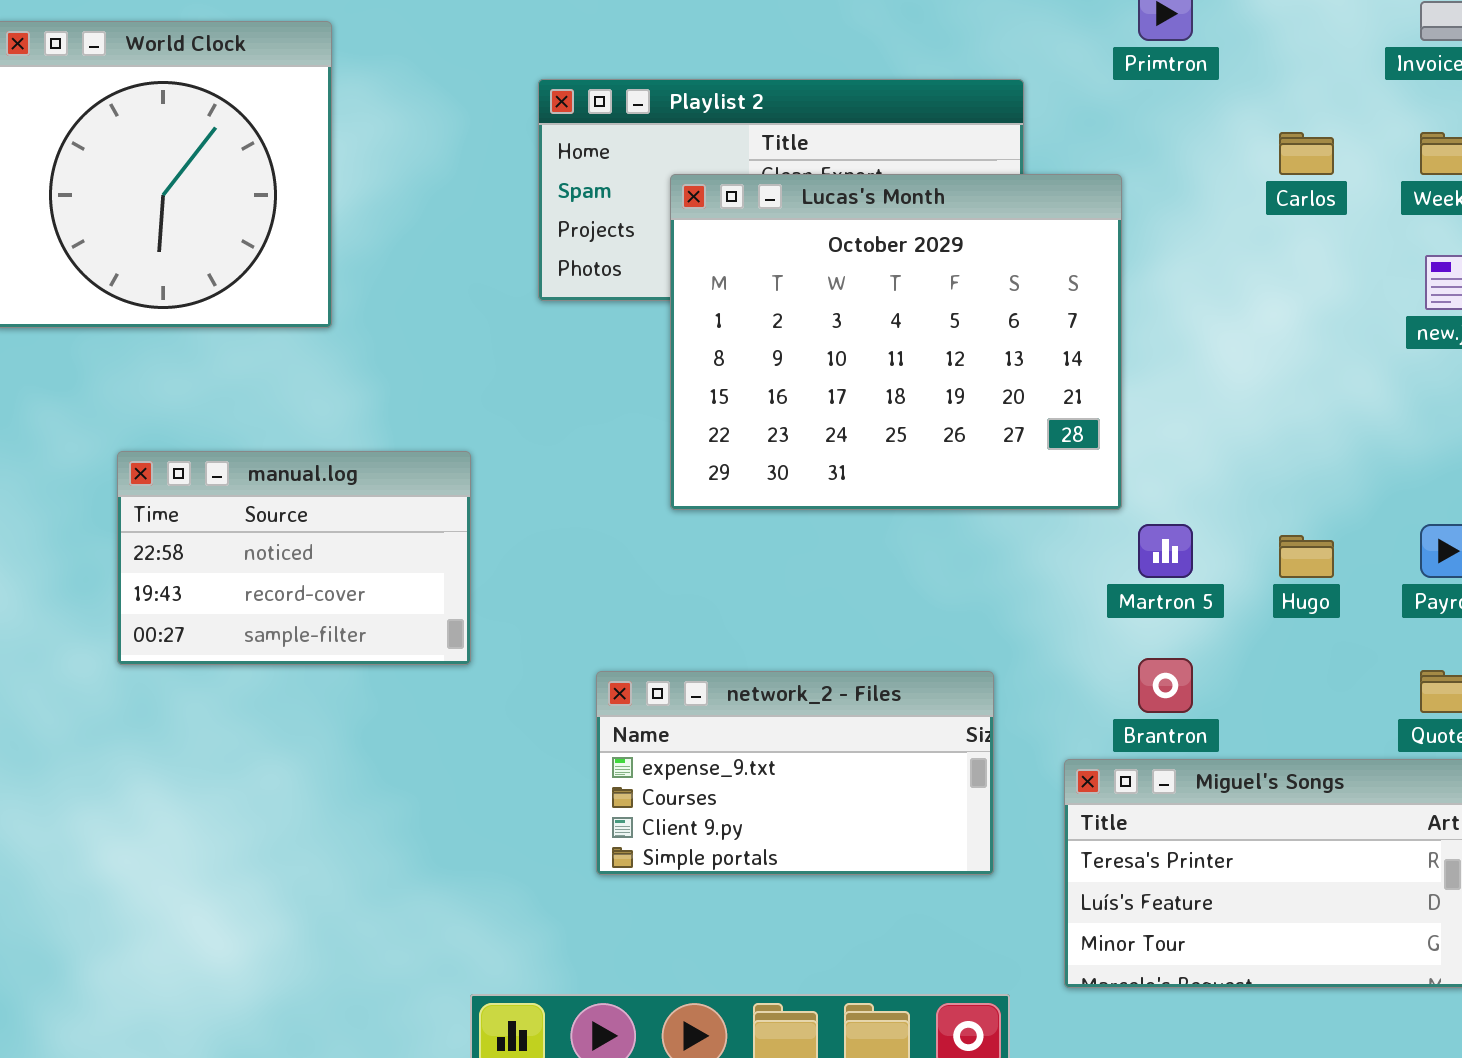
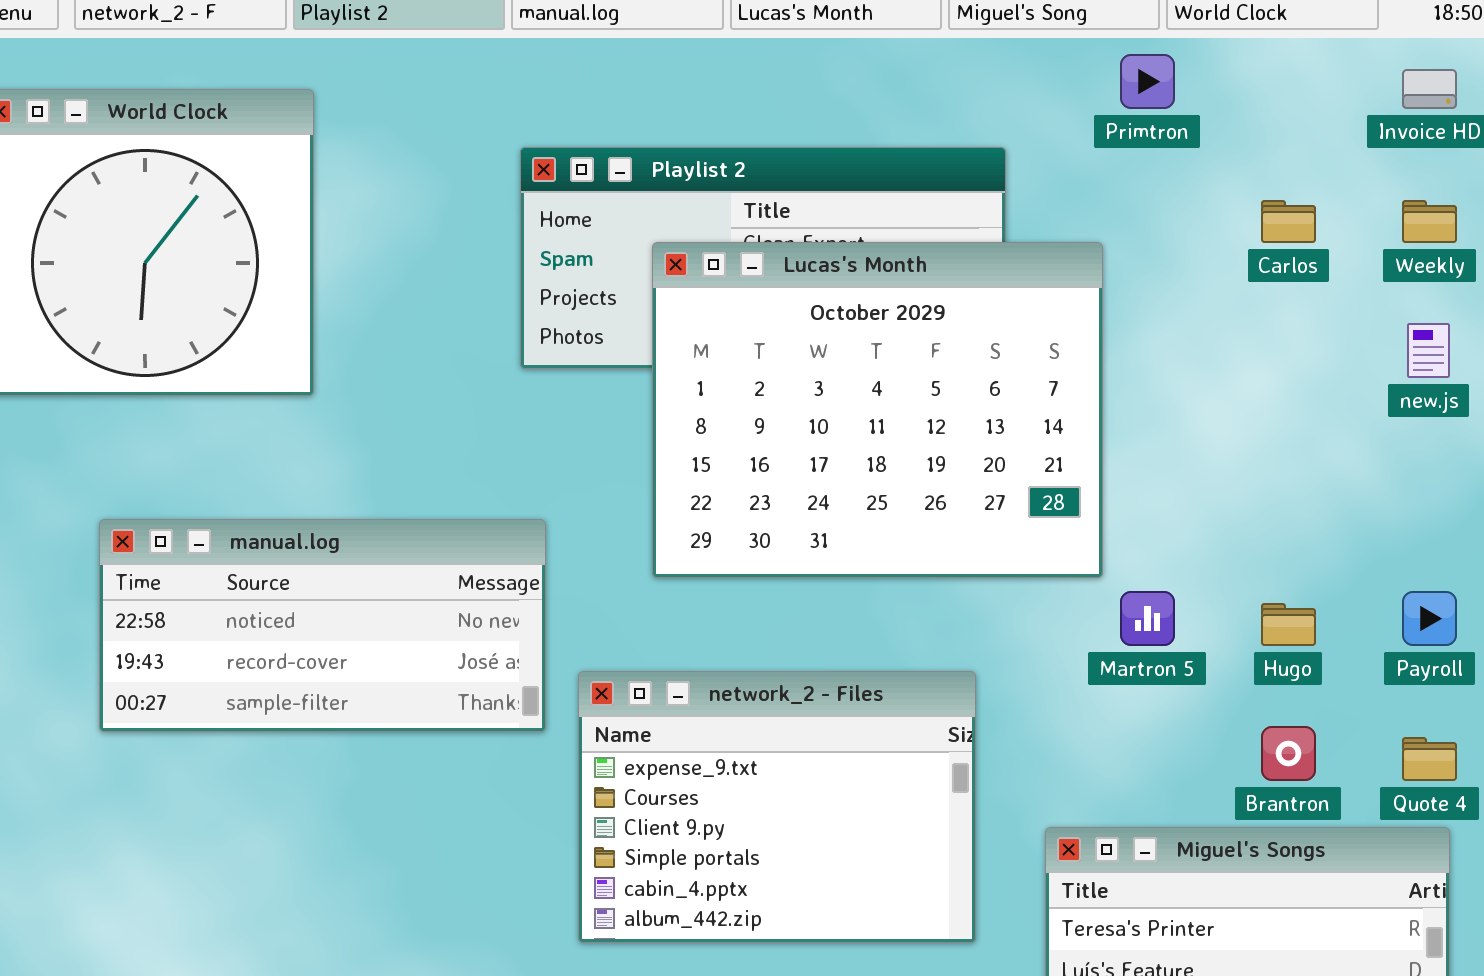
manual.log: [117,451,471,665] -> [99,519,546,732], resized
Brantron: [1138,658,1193,713] -> [1261,726,1316,781], moved
network_2 - Files: [596,671,994,875] -> [578,671,976,943], resized

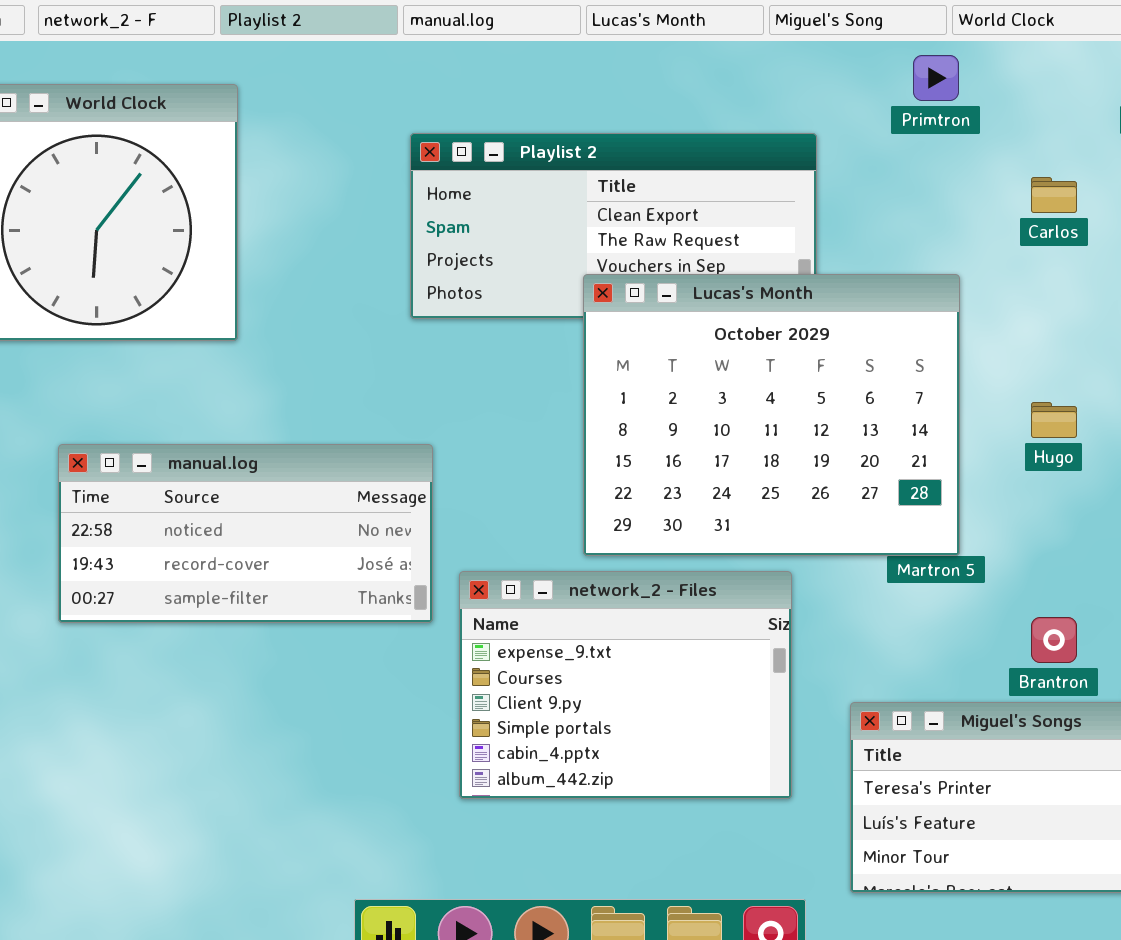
Lucas's Month: [652,242,1103,578] -> [583,274,960,556], moved
Hugo: [1261,603,1316,646] -> [1031,402,1077,438], moved

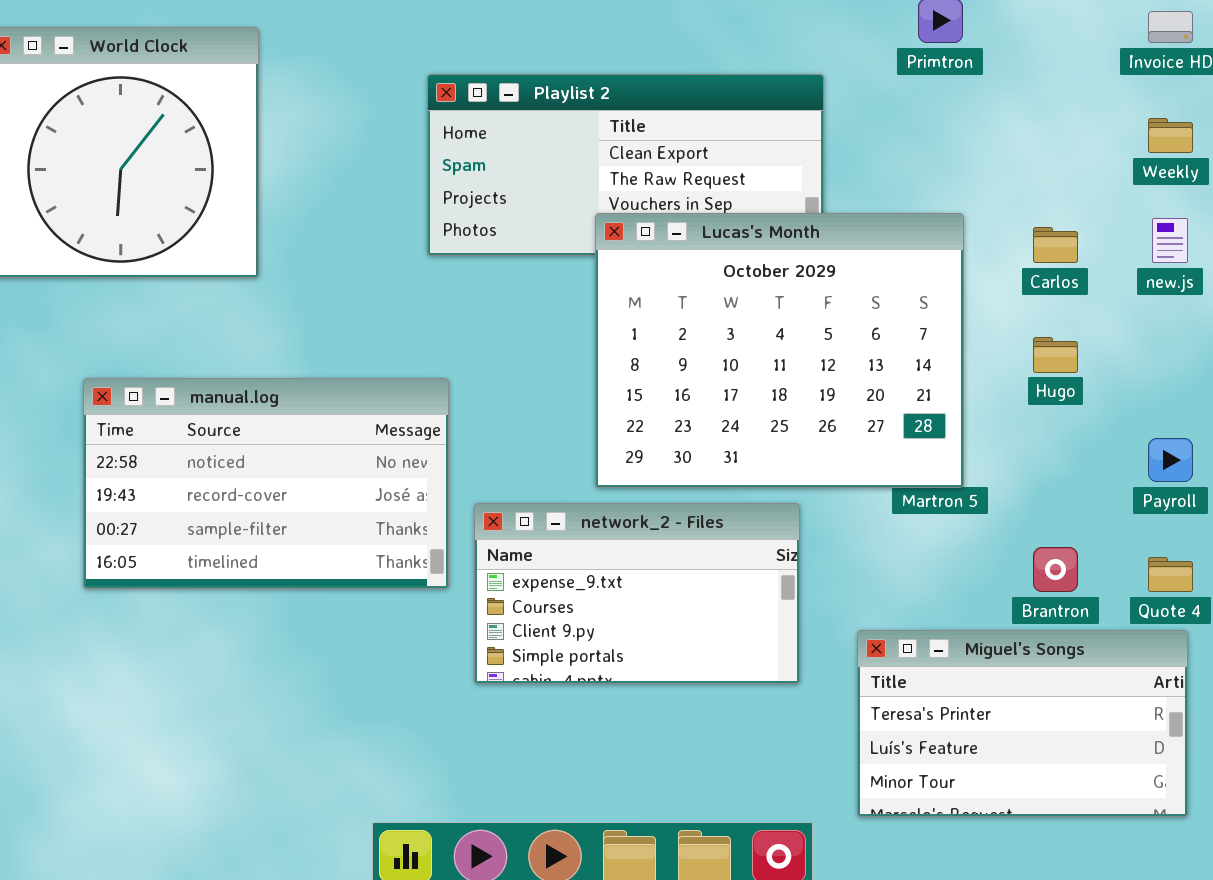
Carlos: [1031,177,1077,213] -> [1033,227,1078,263], moved
manual.log: [58,444,433,623] -> [83,378,449,589], resized
network_2 - Files: [459,571,792,799] -> [474,503,800,684], resized

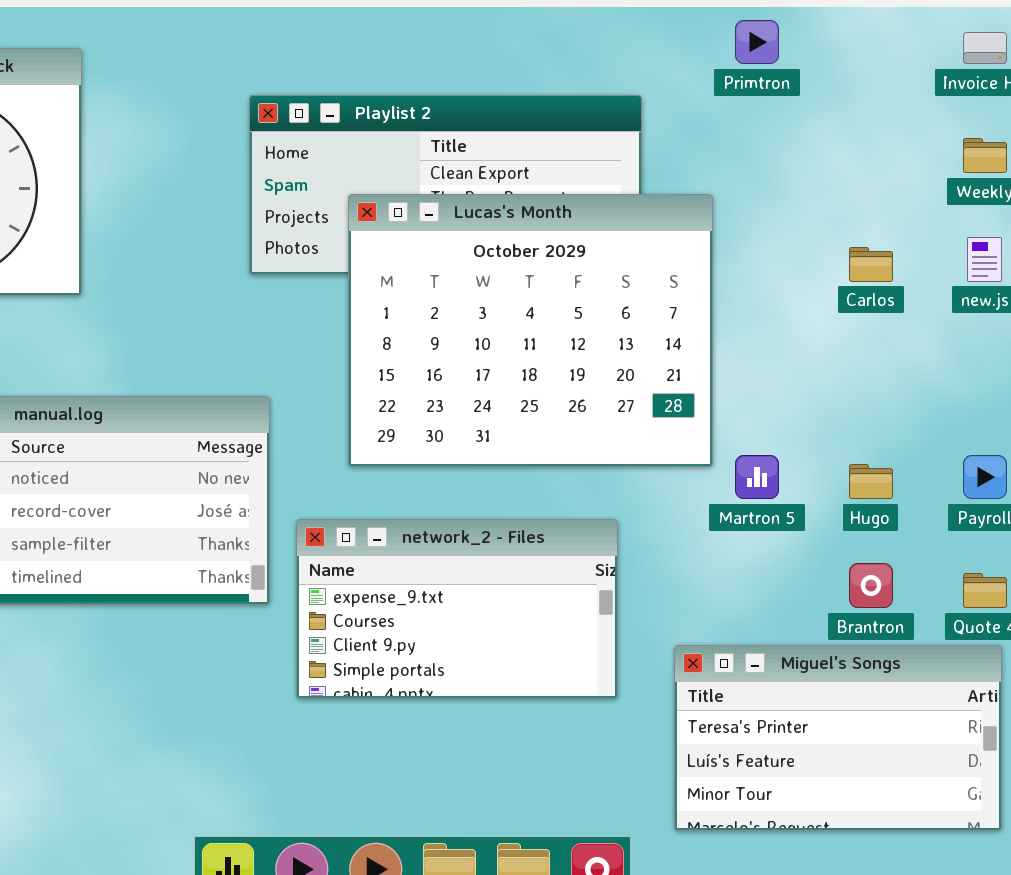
Lucas's Month: [595,213,964,488] -> [348,194,713,467], moved
Hugo: [1033,337,1078,373] -> [849,464,893,499], moved

